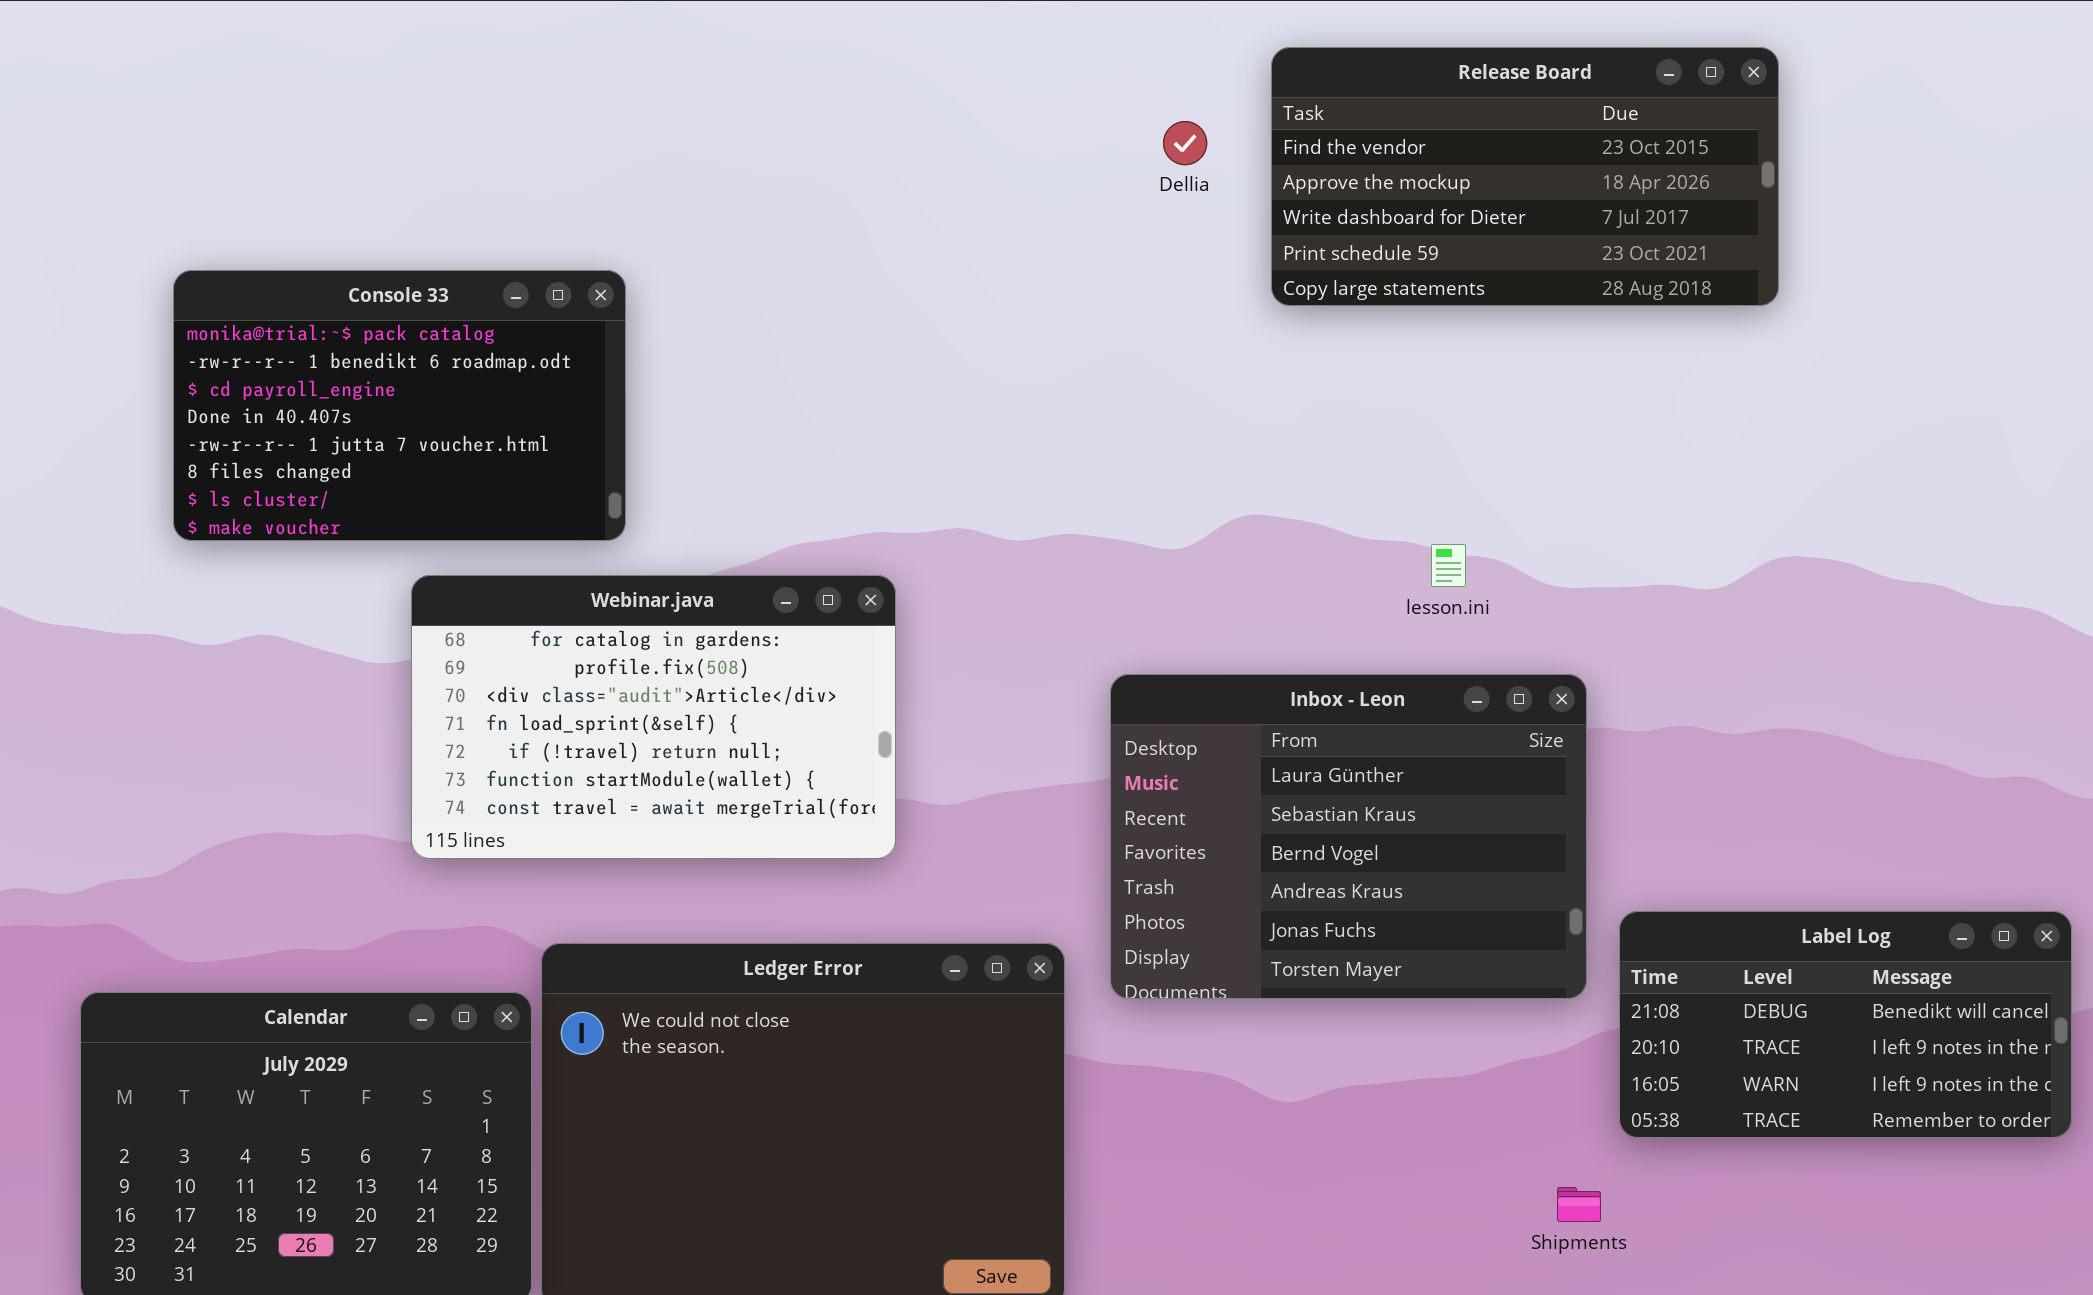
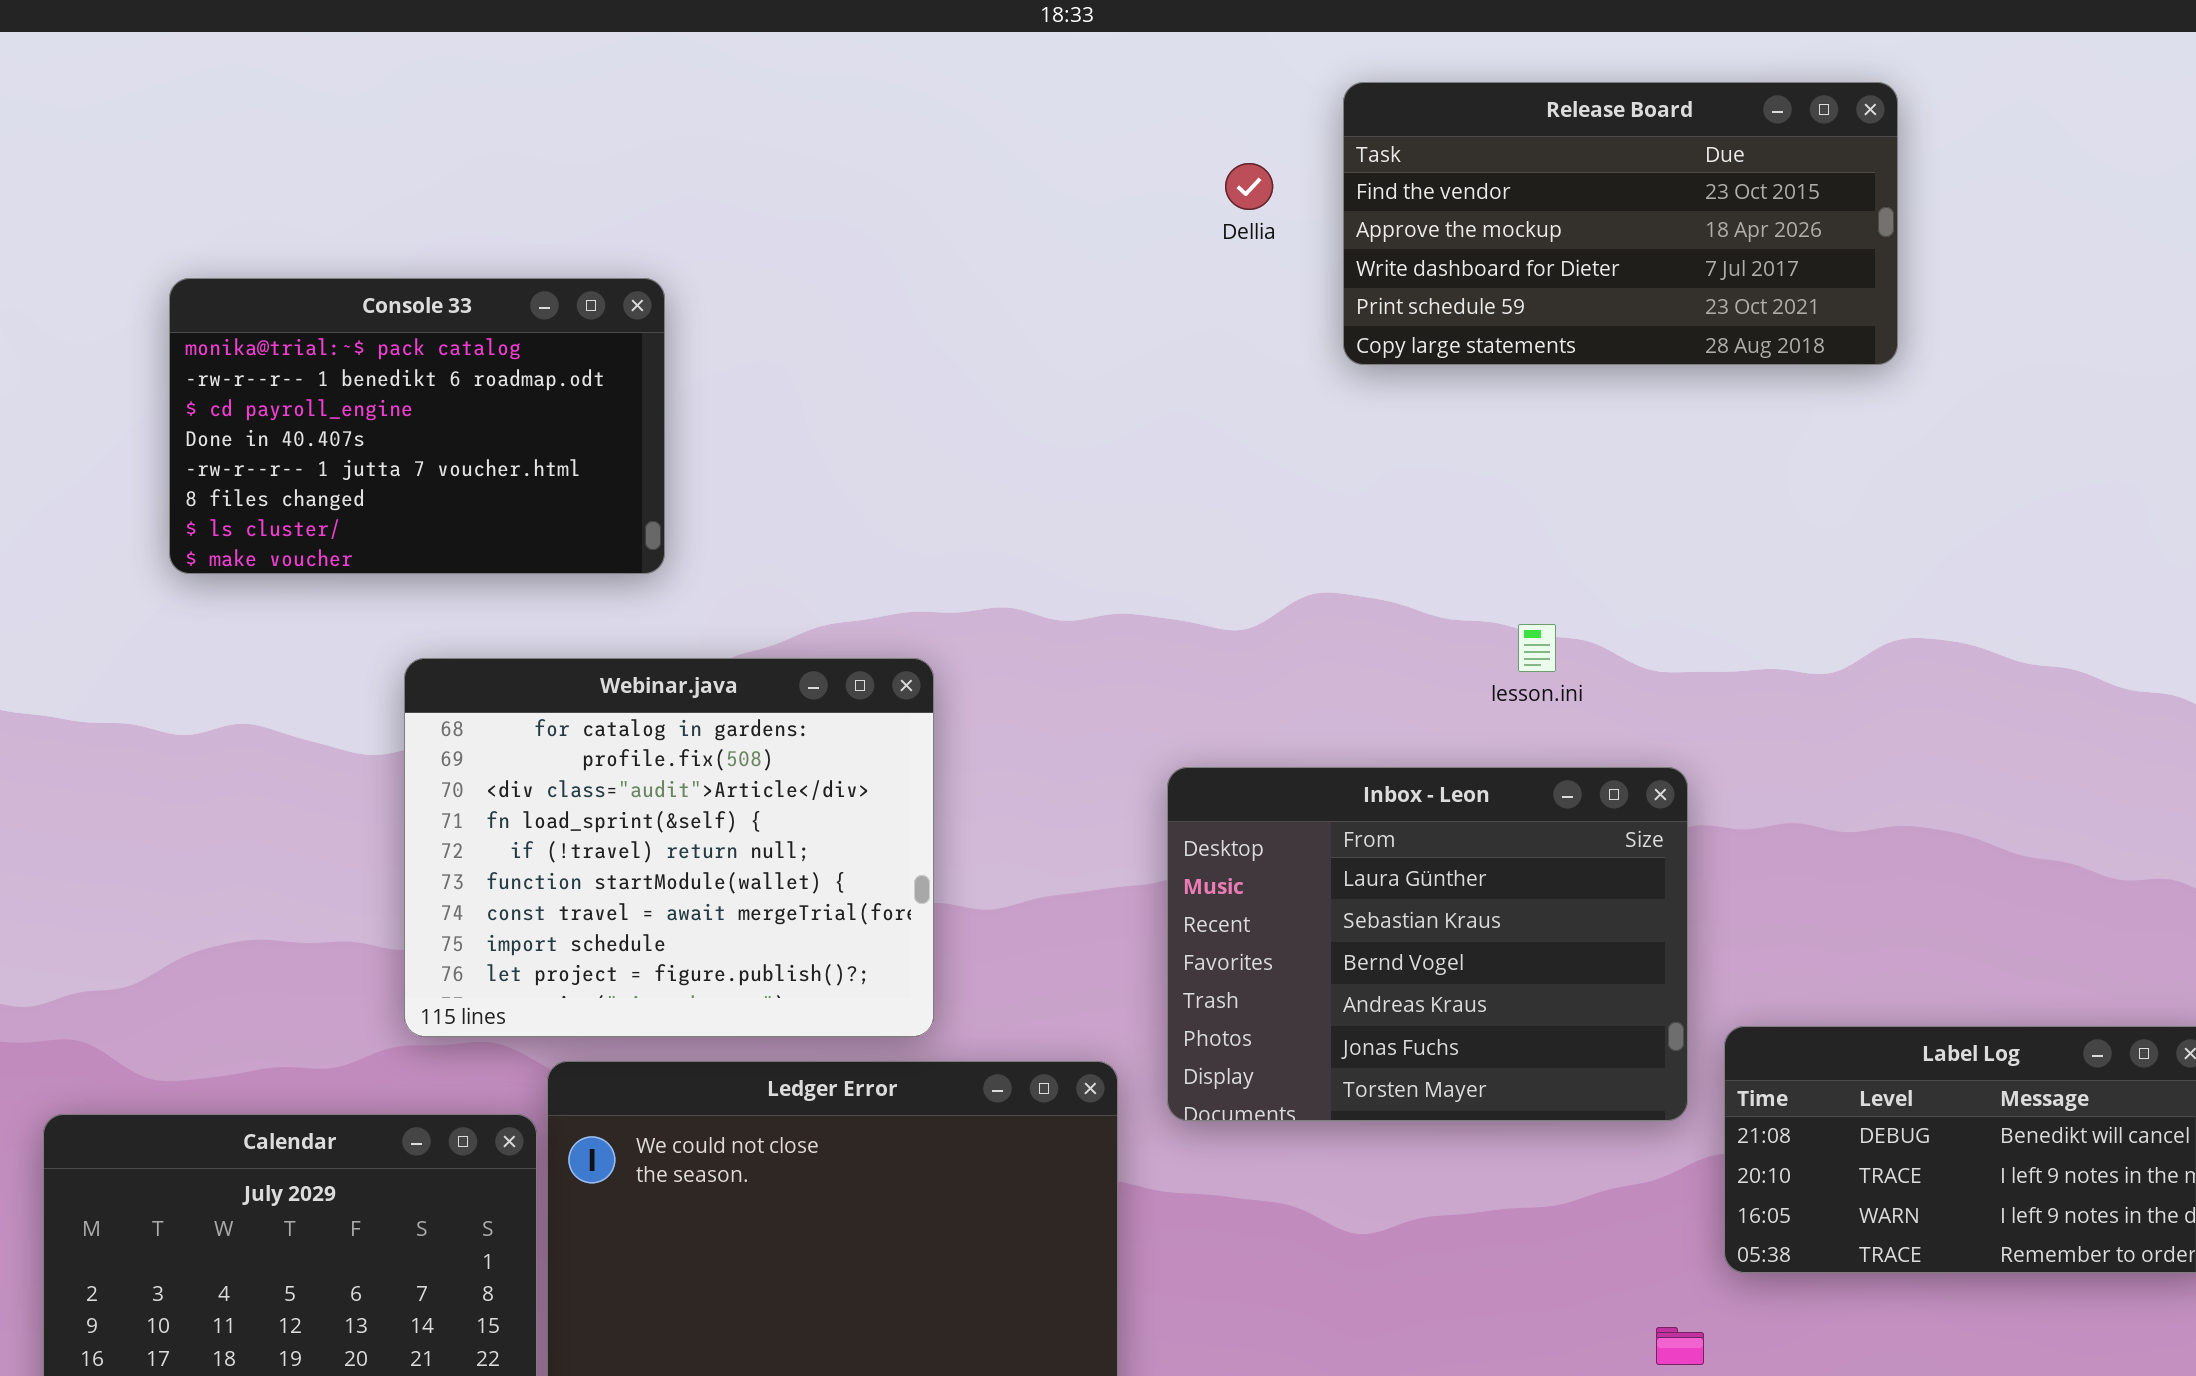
Console 33: [173,270,626,541] -> [169,278,665,574], moved
Webinar.java: [411,575,896,859] -> [404,658,934,1037], resized

